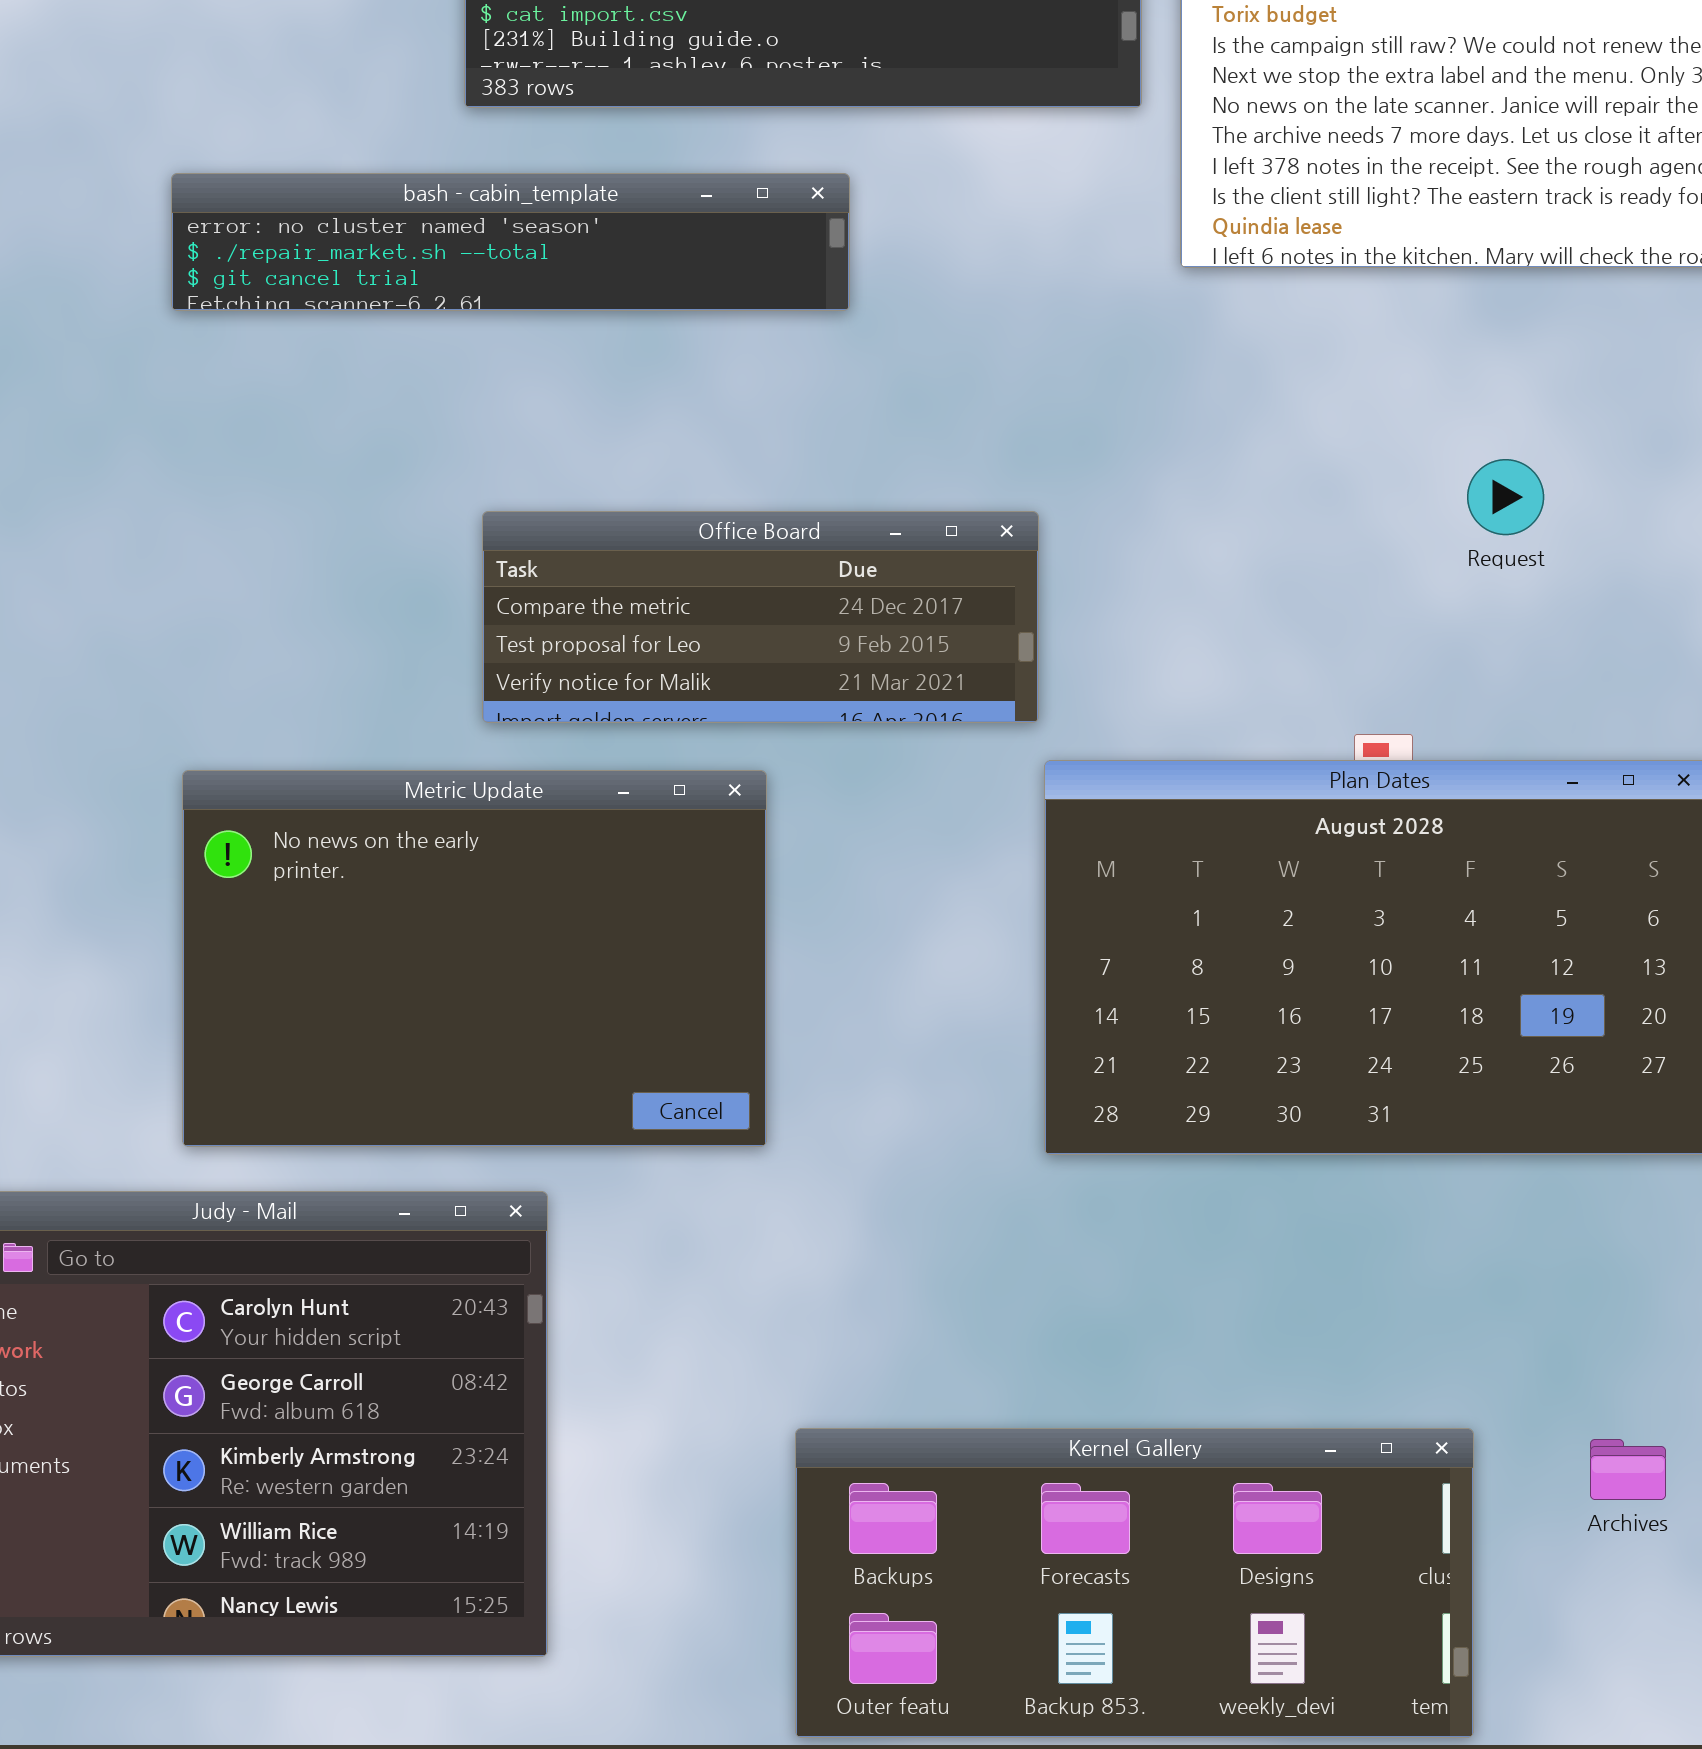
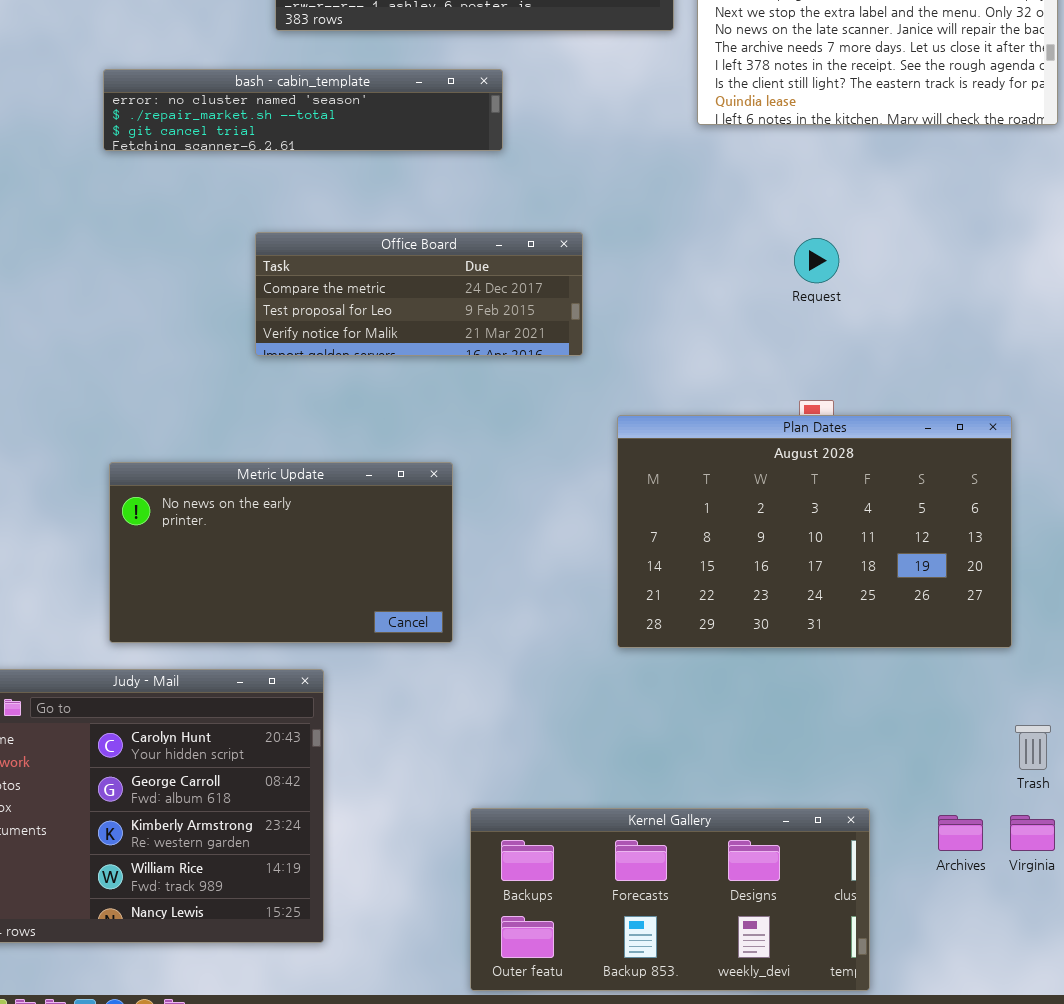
Request: [1467,459,1544,535] -> [794,238,839,283], moved
Office Board: [482,511,1039,723] -> [255,232,583,356], moved
Metric Update: [182,770,767,1147] -> [109,462,453,643], resized

